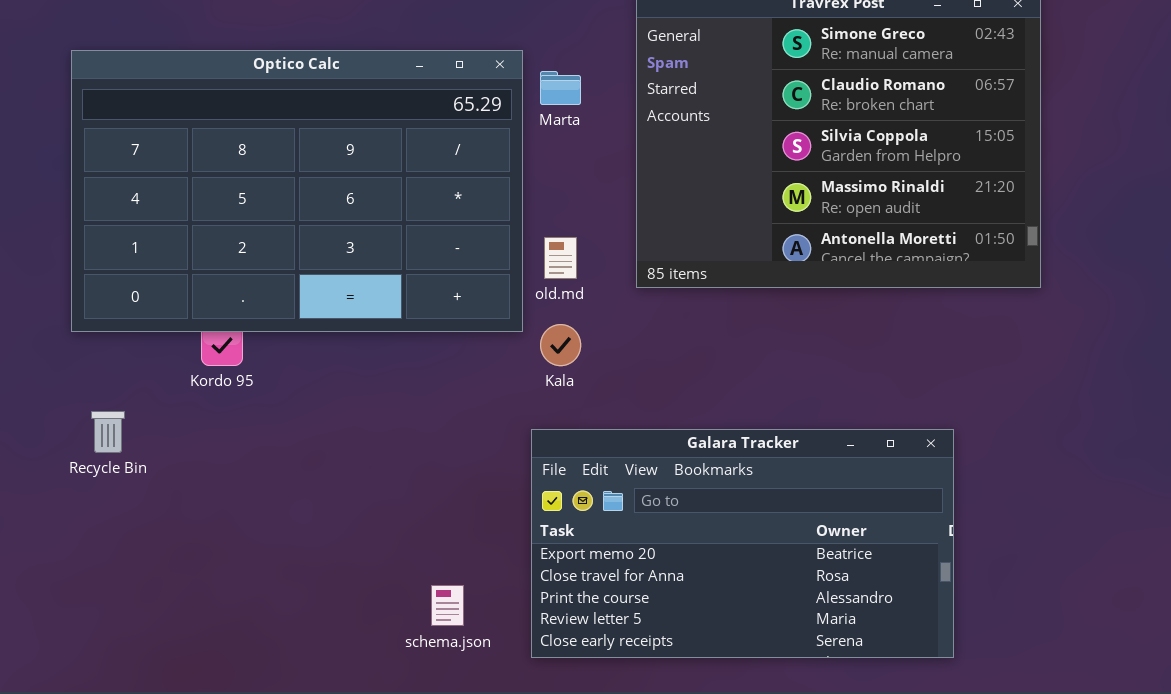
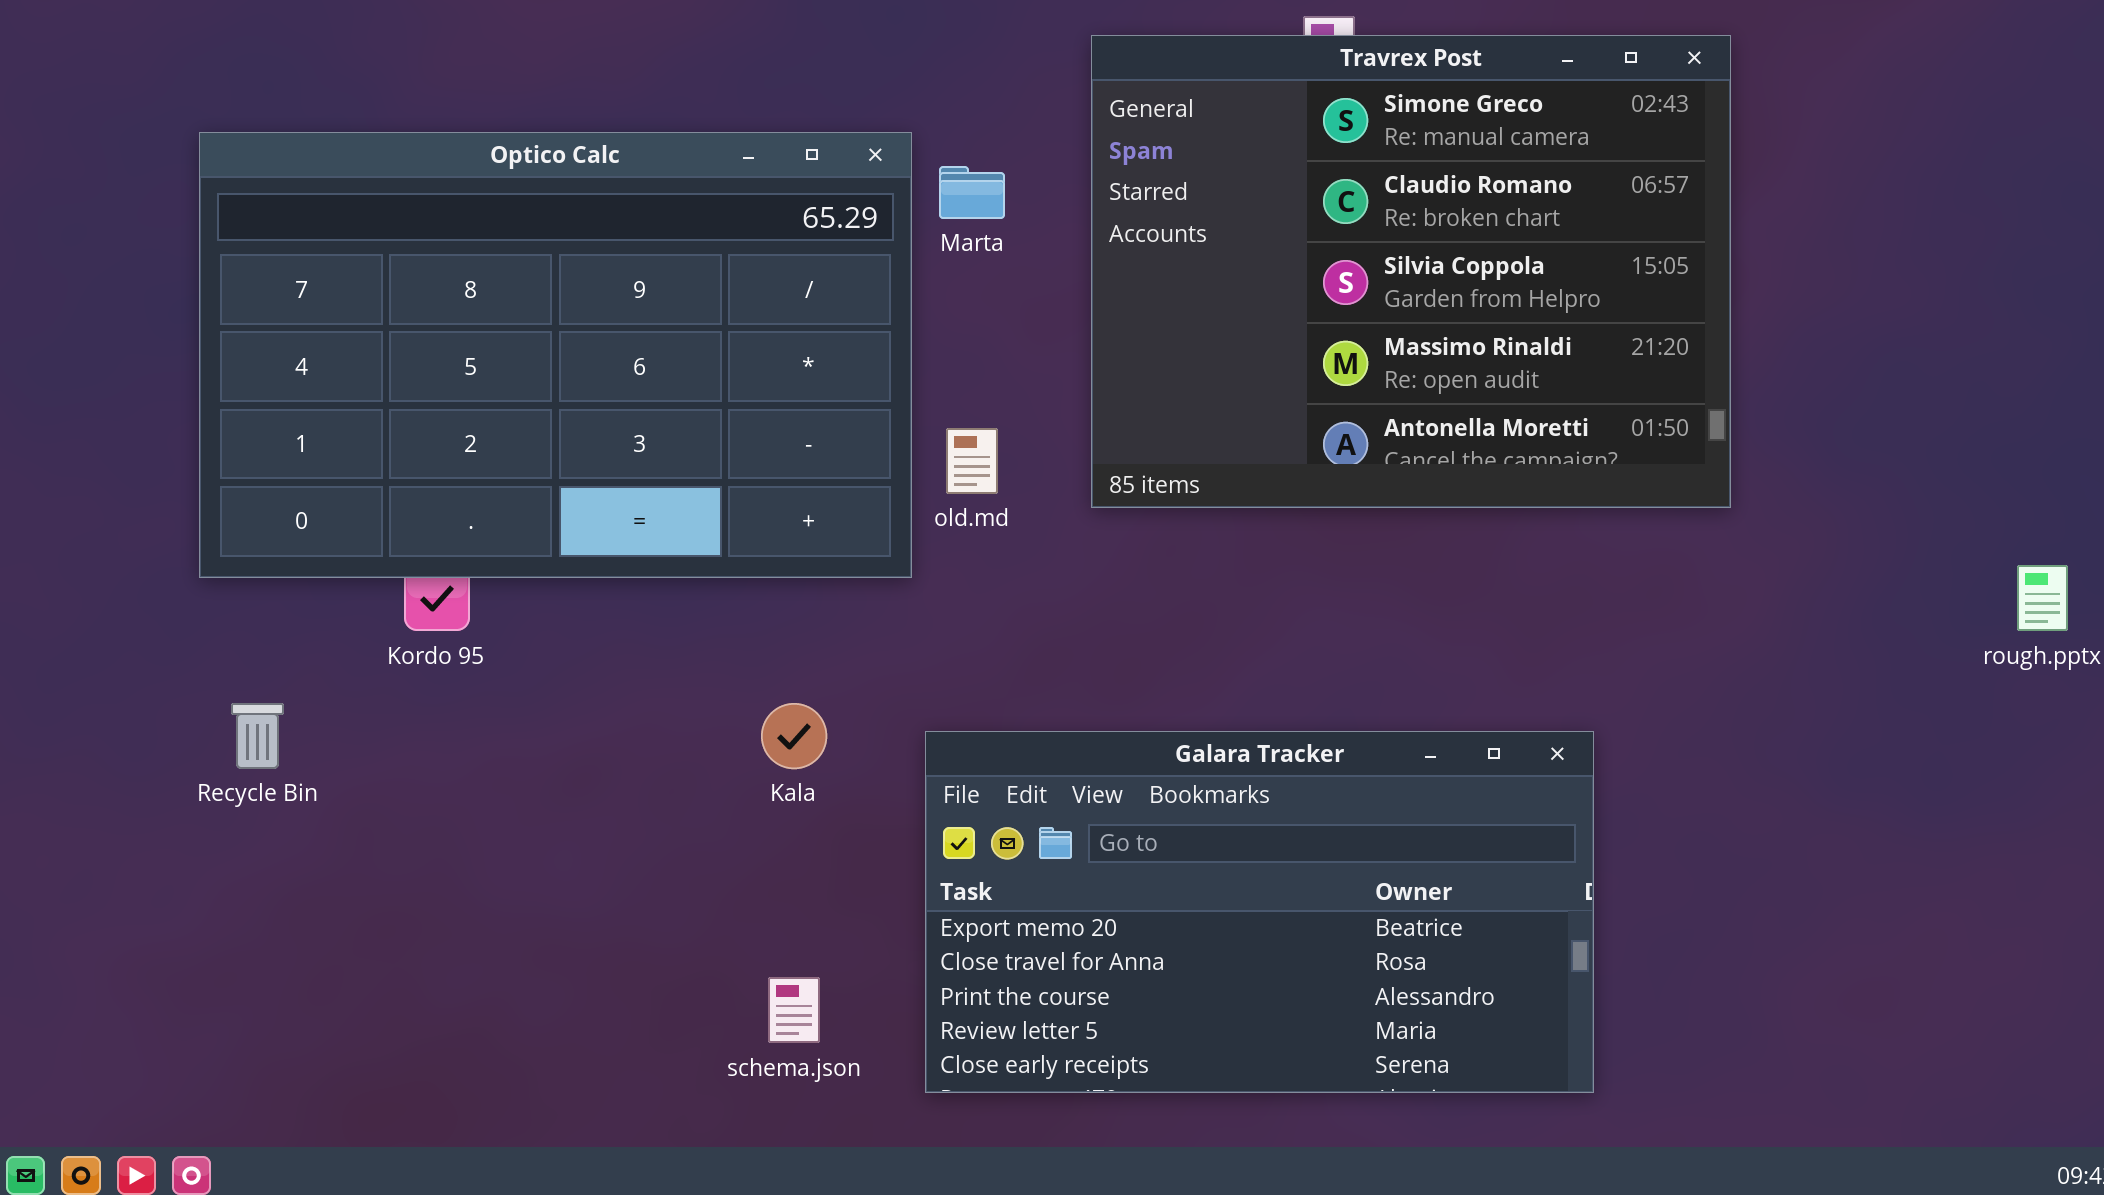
Kala: [540,324,581,366] -> [761,703,827,769], moved

